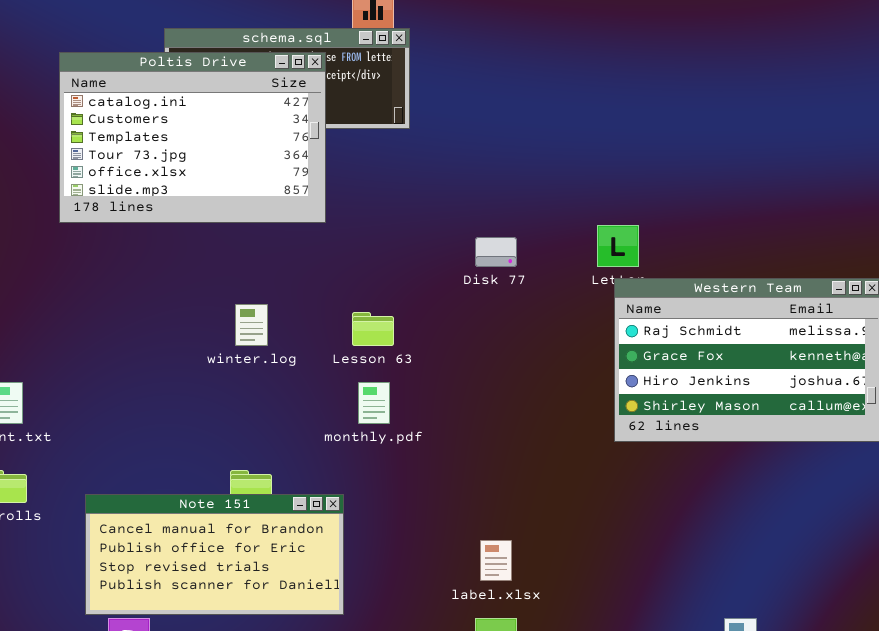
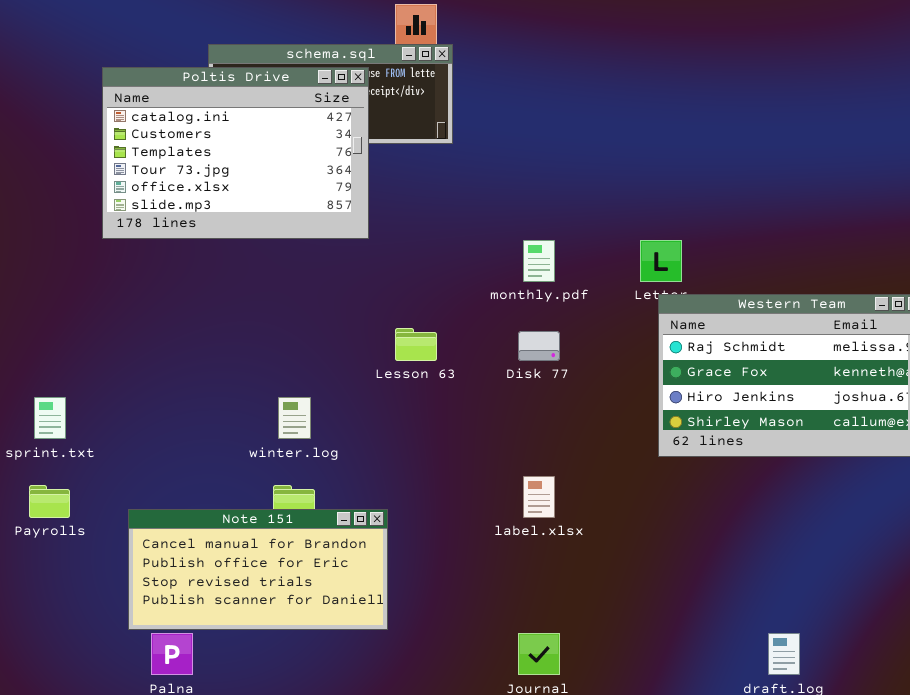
Disk 77: [475,237,517,267] -> [518,331,560,361], moved
winter.log: [235,304,268,346] -> [278,397,311,439], moved
monthly.pdf: [358,382,390,424] -> [523,240,555,282], moved
label.xlsx: [480,540,512,581] -> [523,476,555,518], moved

